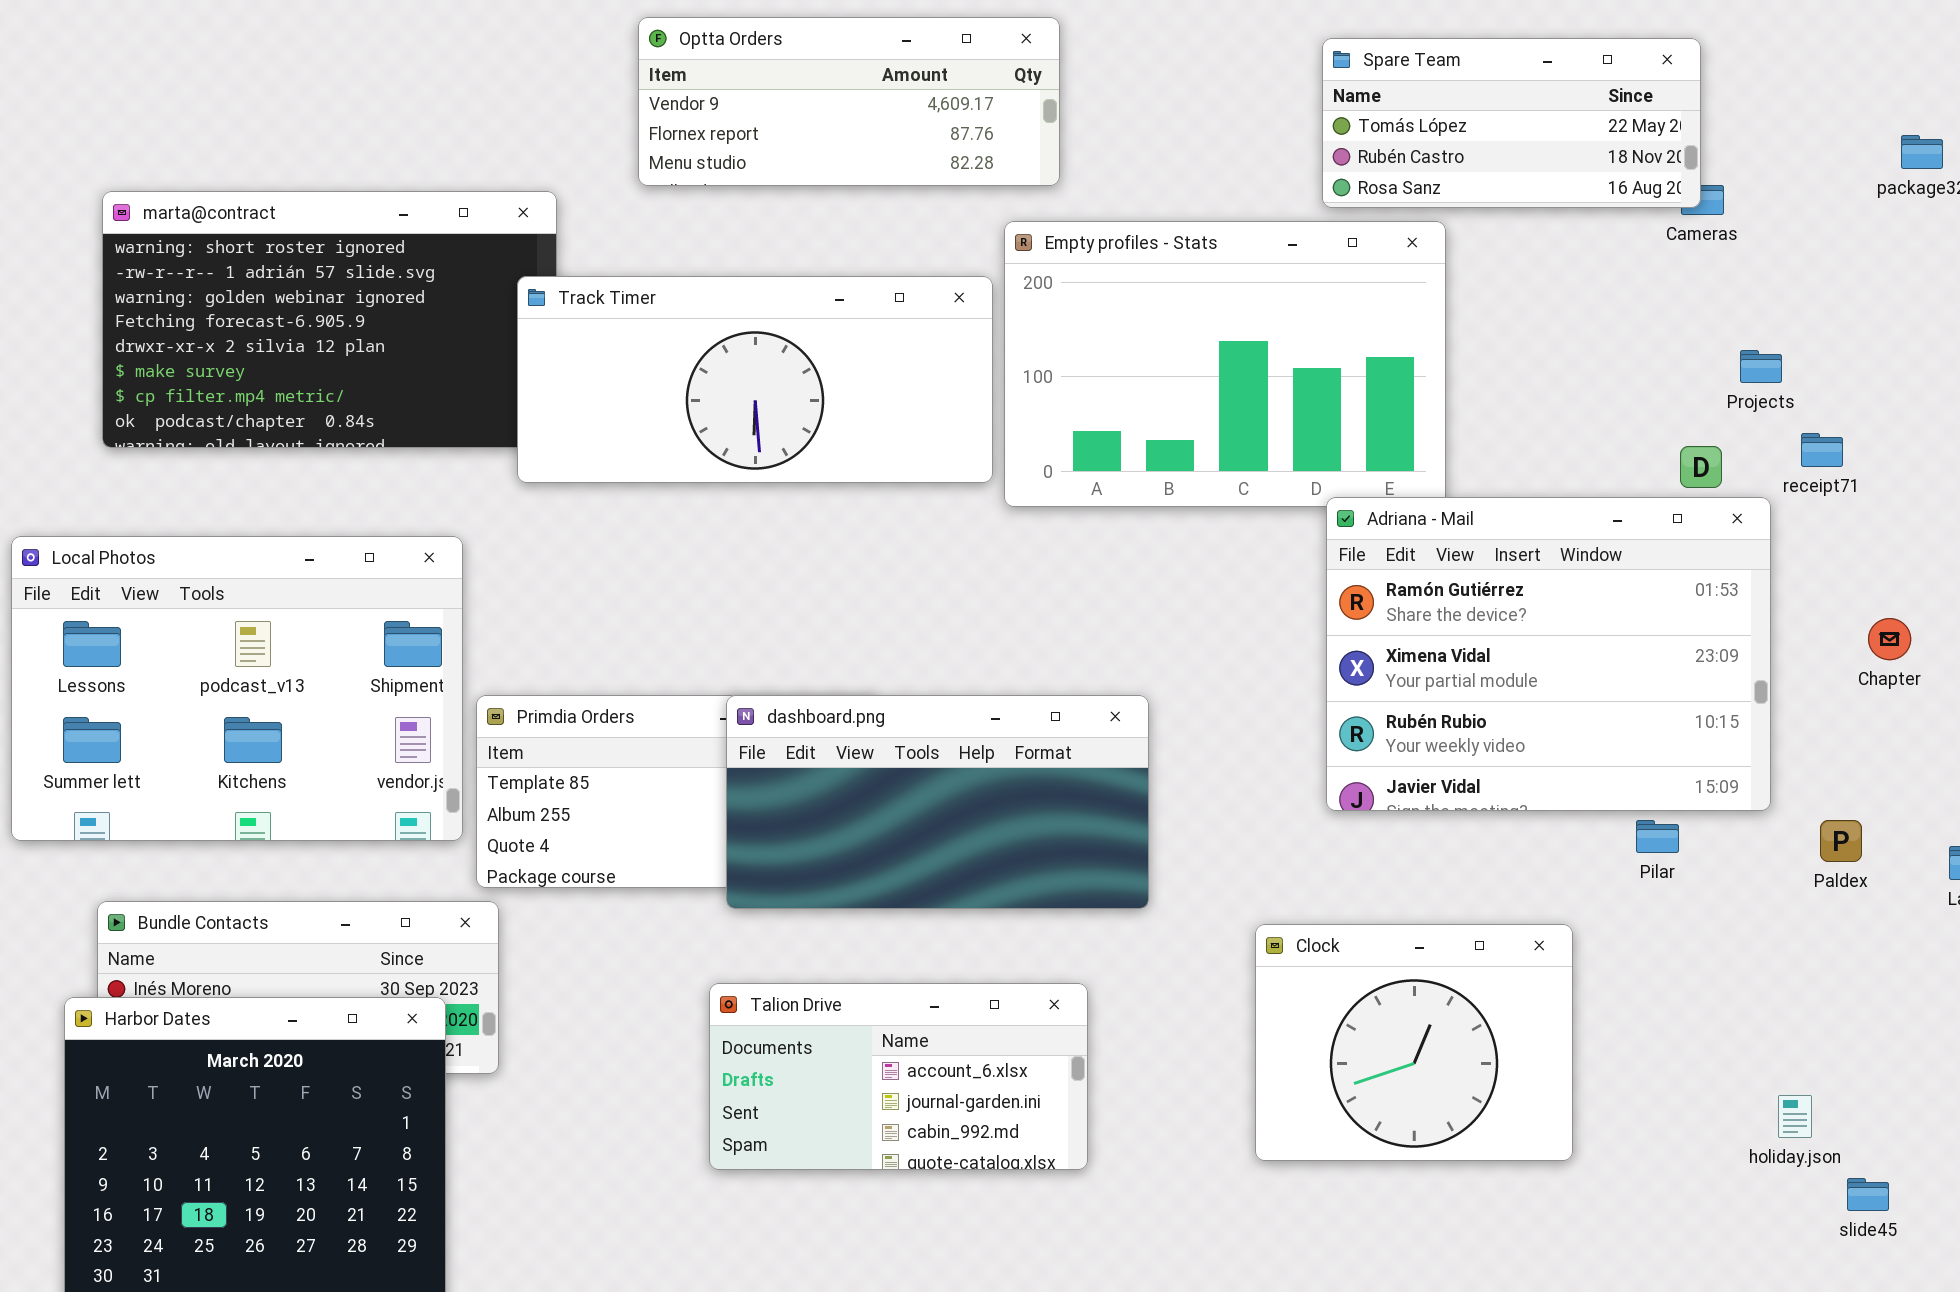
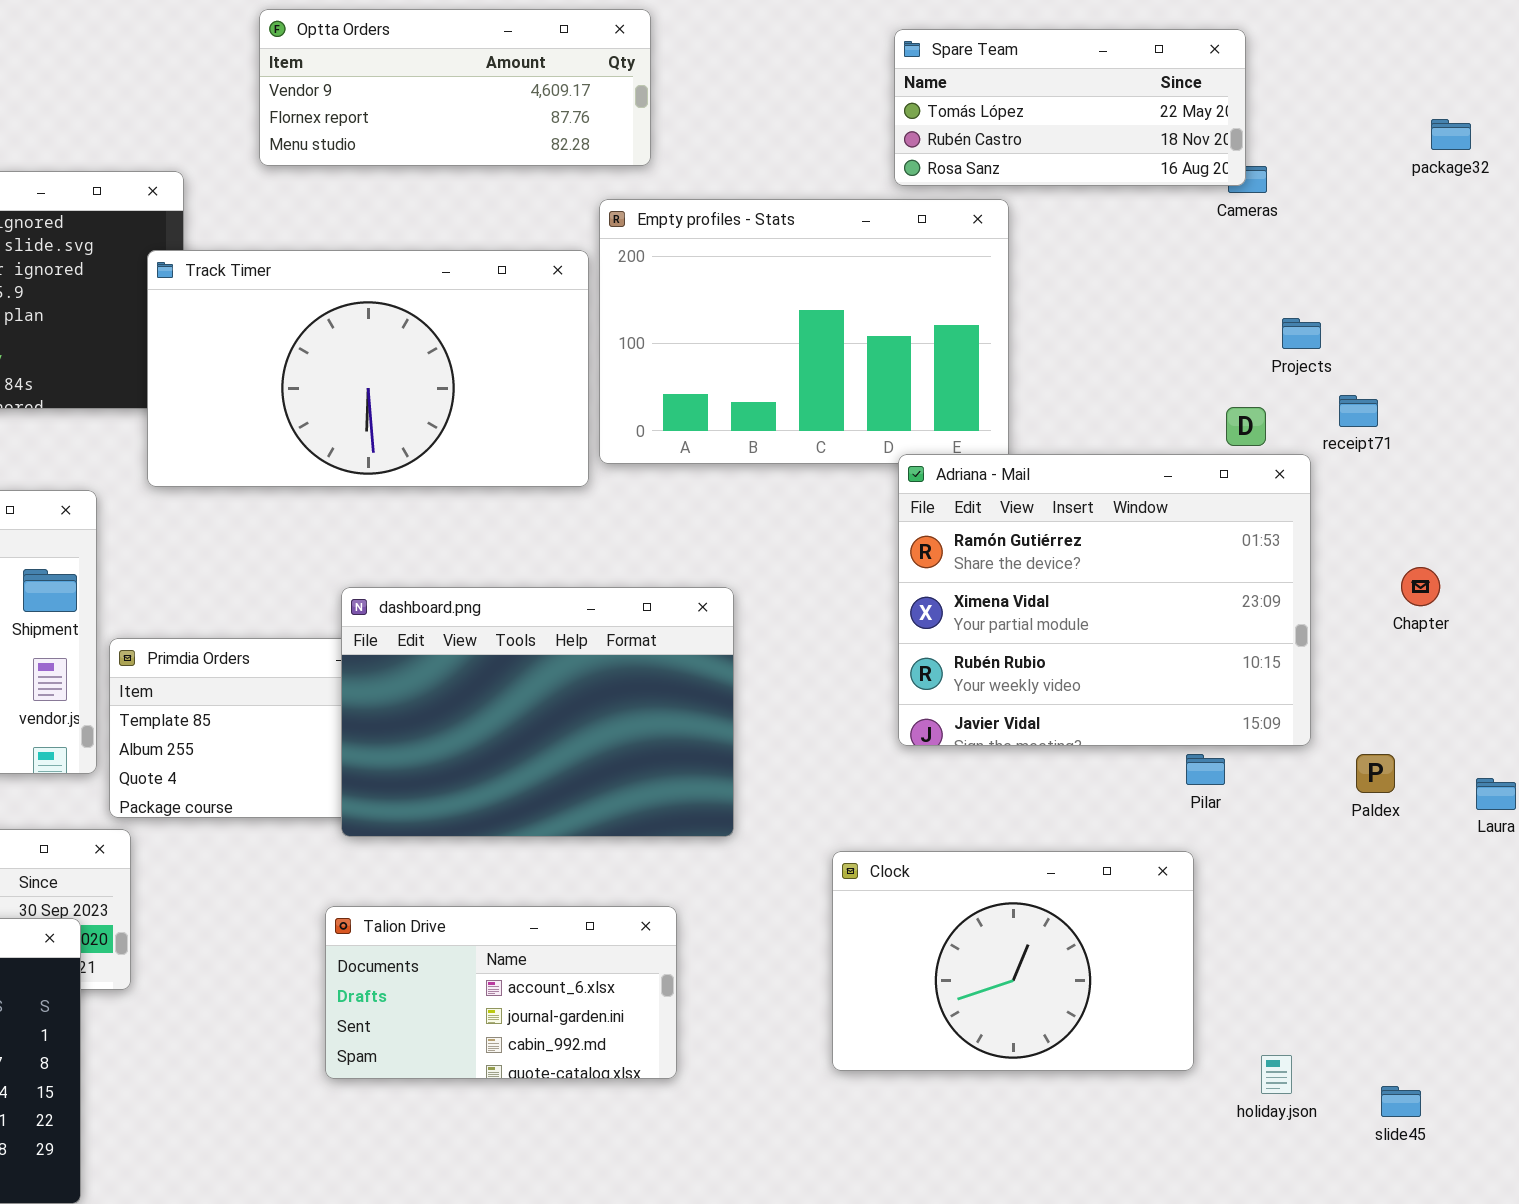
Track Timer: [517,276,993,483] -> [147,250,589,487], resized
dashboard.png: [726,695,1149,909] -> [341,587,734,837], resized
Clock: [1255,924,1573,1161] -> [832,851,1194,1071], resized
holiday.json: [1778,1095,1812,1138] -> [1261,1055,1292,1094], moved

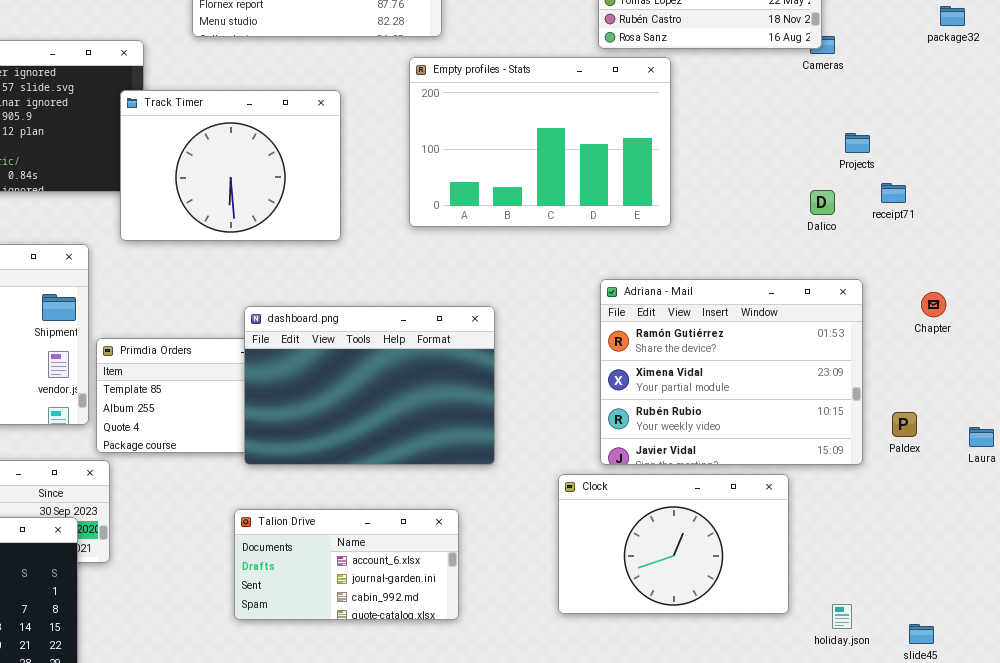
Track Timer: [147,250,589,487] -> [120,90,341,241], resized
Adriana - Mail: [898,454,1311,746] -> [600,279,863,465], moved

